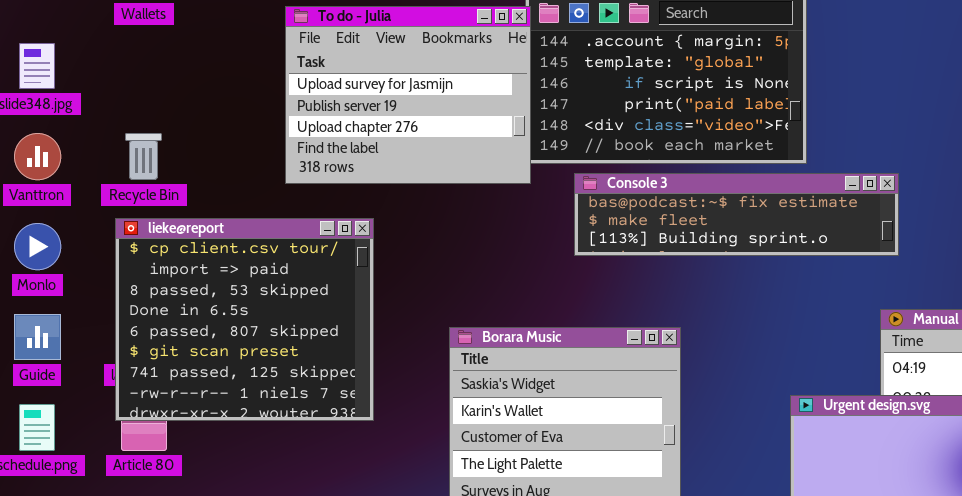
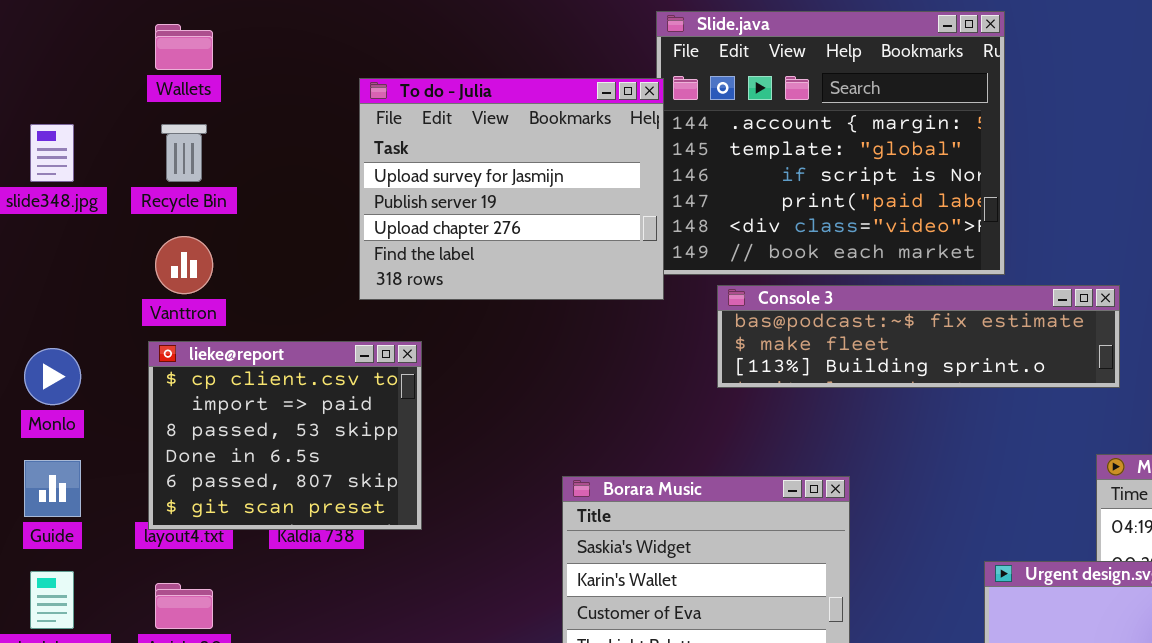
Vanttron: [14,133,61,180] -> [155,236,213,294], moved
Recycle Bin: [125,133,162,180] -> [161,124,207,182], moved
lieke@report: [115,218,374,421] -> [148,341,422,530], resized

